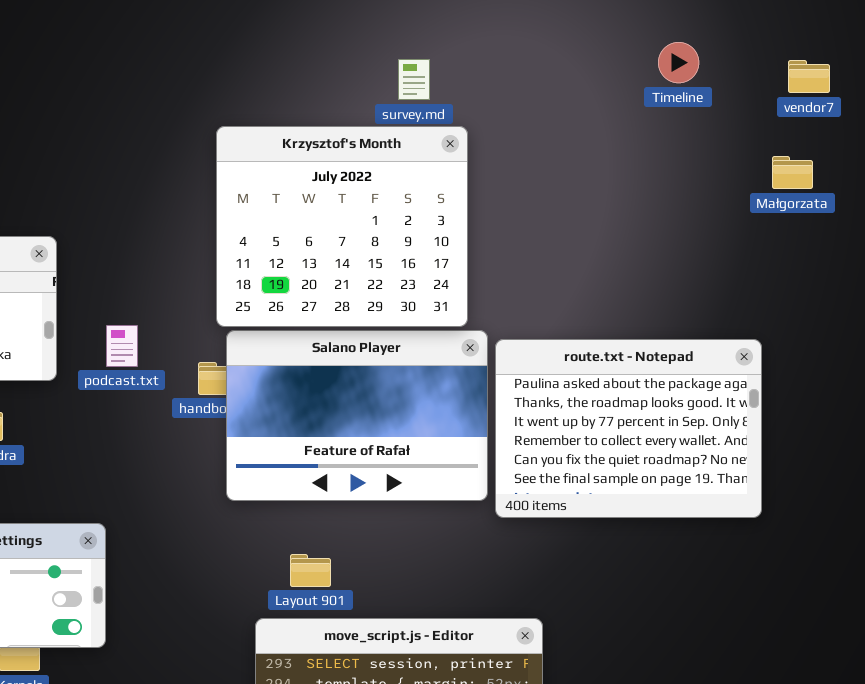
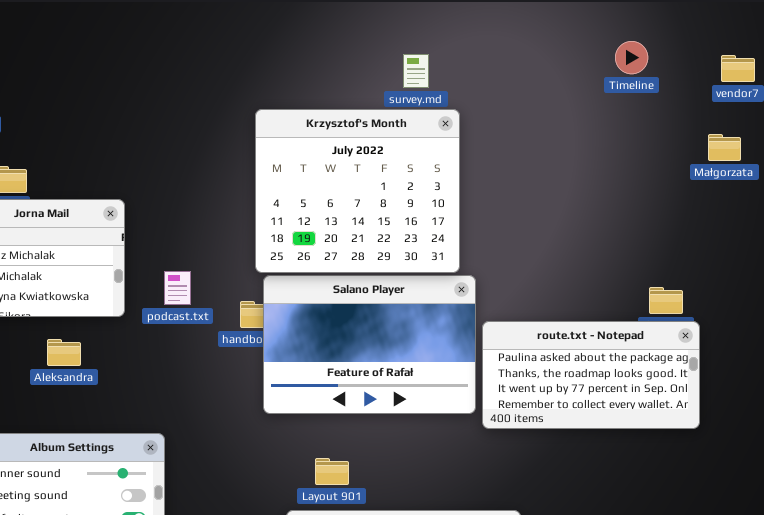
route.txt - Notepad: [495,339,762,518] -> [482,321,700,429], resized

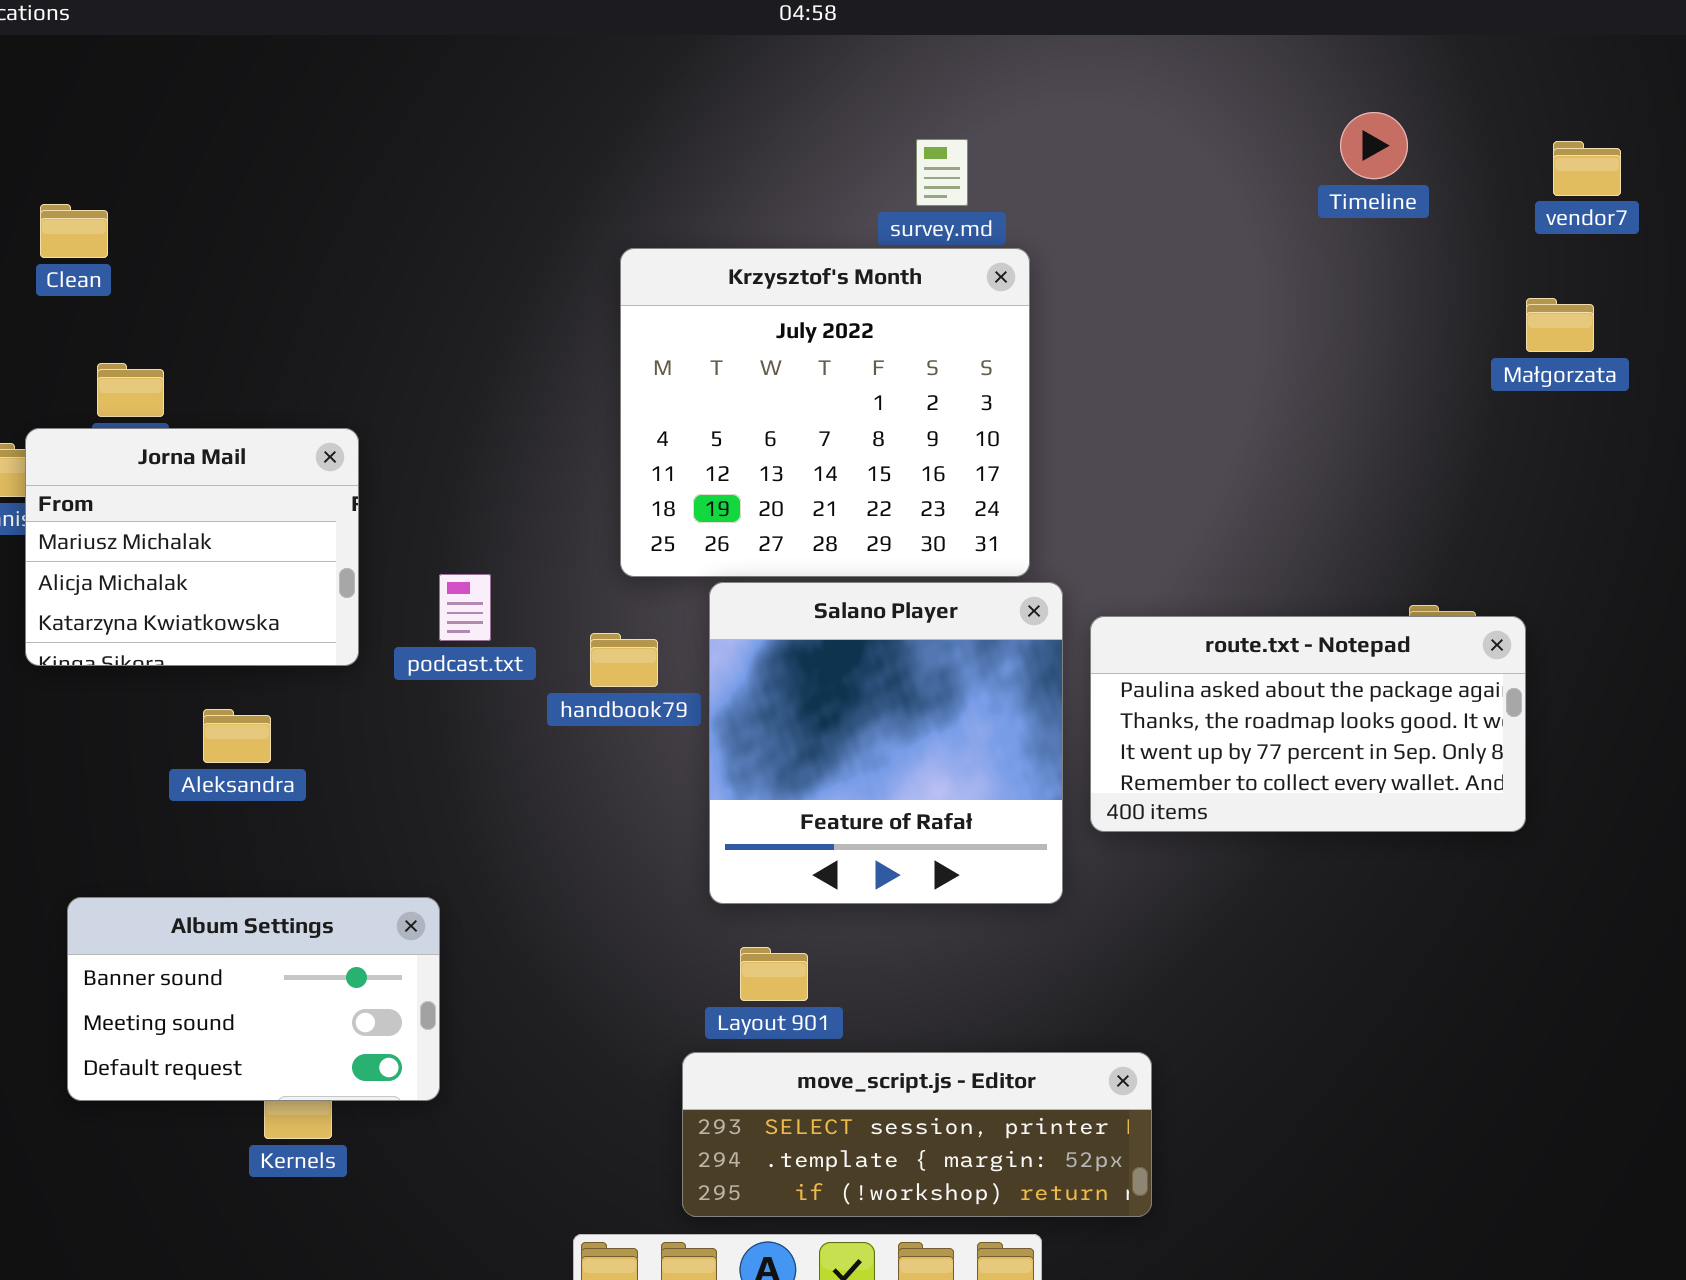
Salano Player: [263,275,476,414] -> [709,582,1063,904], resized
route.txt - Notepad: [482,321,700,429] -> [1090,616,1526,832], moved

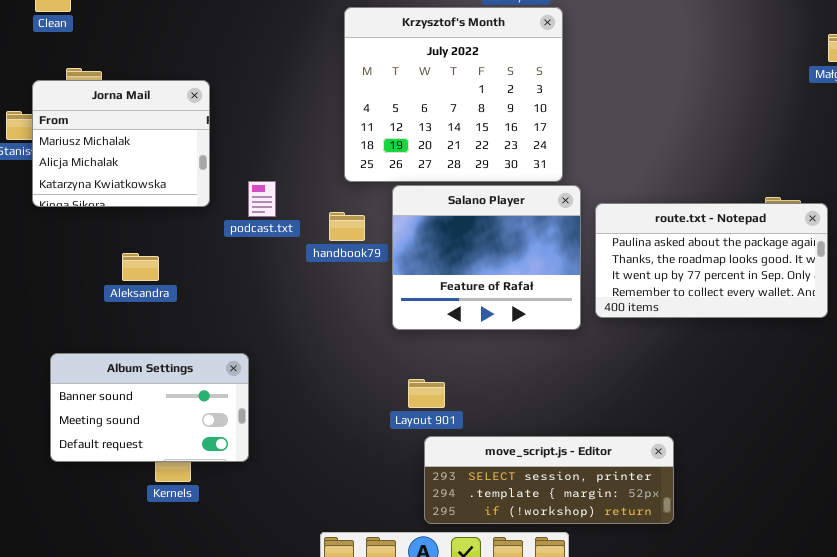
Jorna Mail: [25,428,359,666] -> [32,80,210,207], moved
Salano Player: [709,582,1063,904] -> [392,185,581,330], resized
move_script.js - Editor: [682,1052,1152,1217] -> [424,436,674,524], moved

